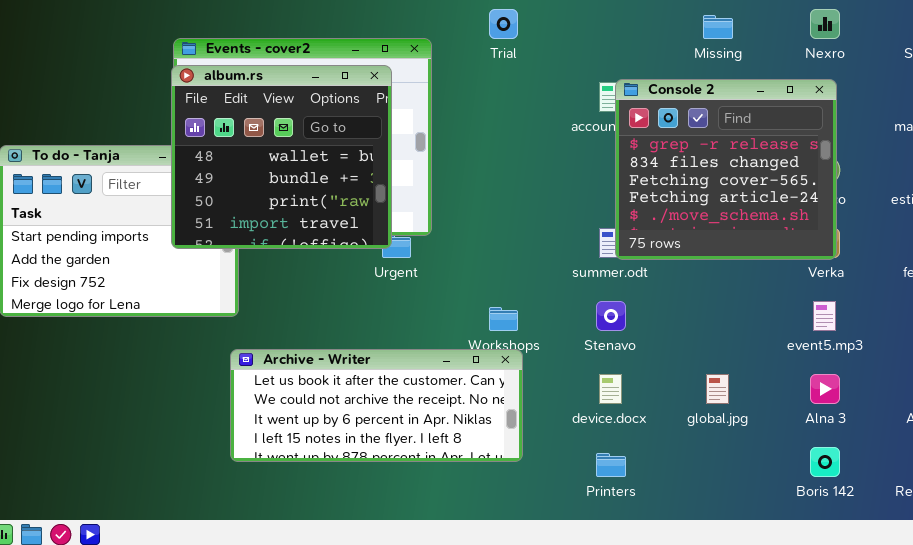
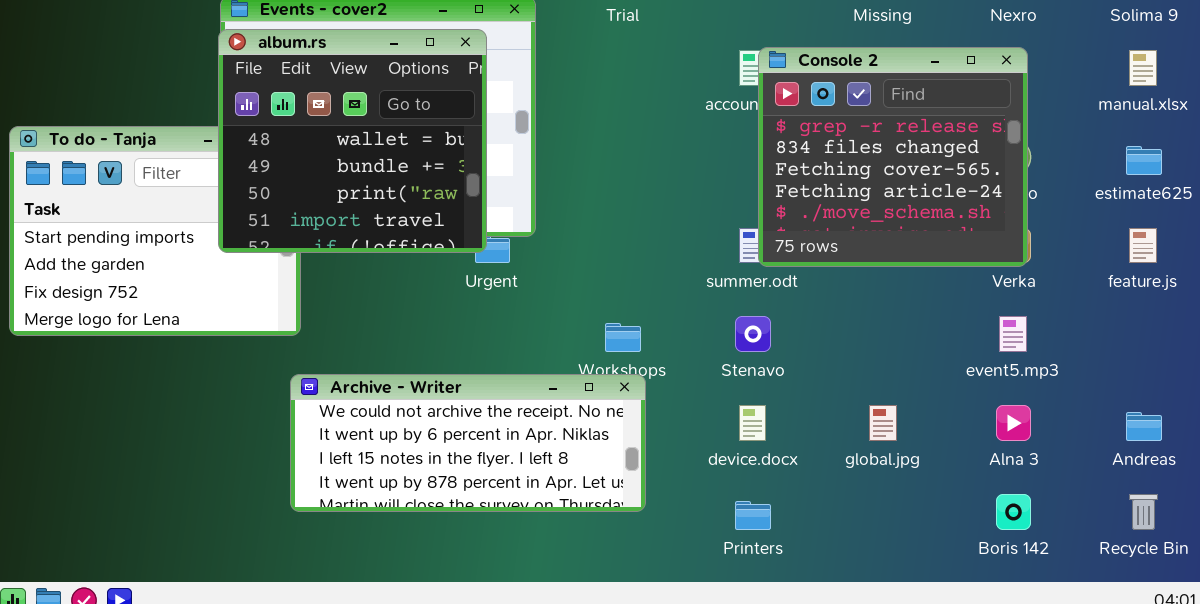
Archive - Writer: [230,349,523,462] -> [290,374,646,512], scrolled down 1 row

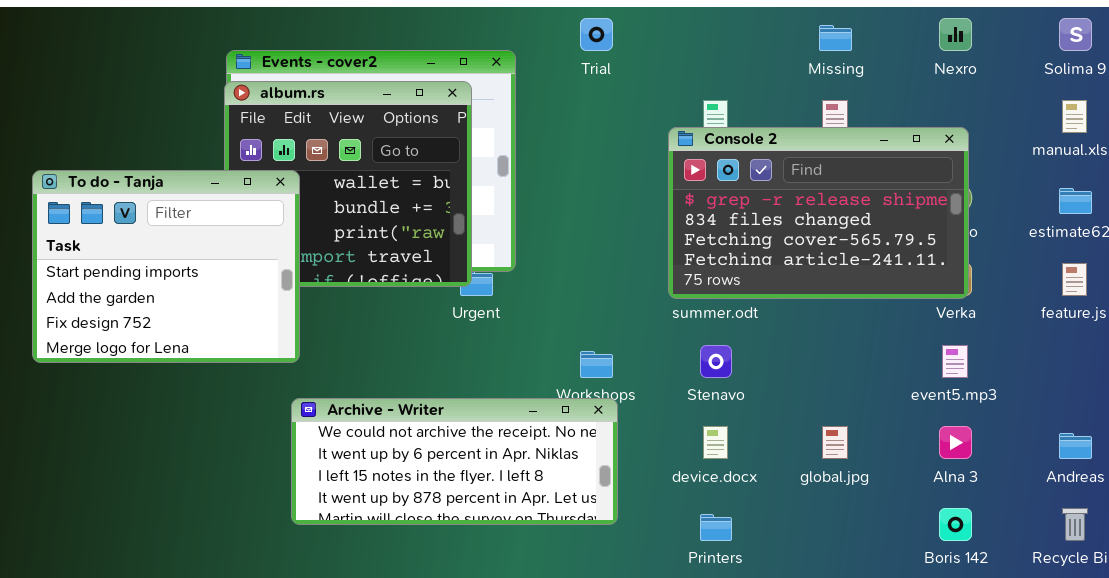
Console 2: [758,47,1028,267] -> [668,127,969,299], resized
To do - Tanja: [9,126,301,336] -> [32,170,300,363], raised

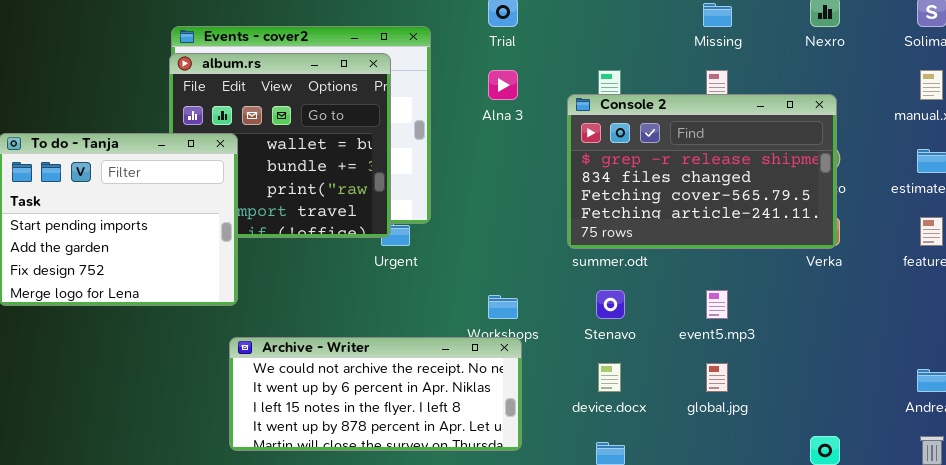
event5.mp3: [942,345,968,378] -> [706,290,728,319], moved
Alna 3: [939,426,972,459] -> [488,70,518,100], moved

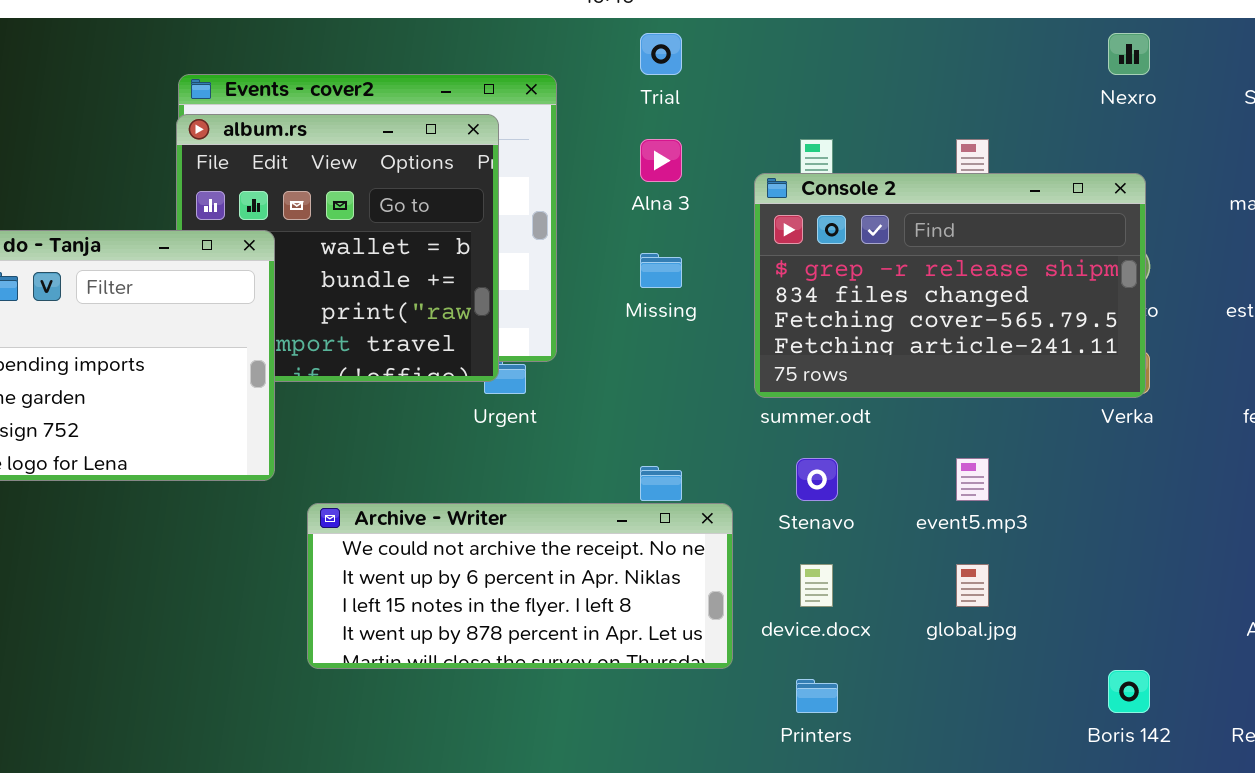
Missing: [703,3,732,27] -> [640,253,682,288], moved
Archive - Writer: [229,337,522,451] -> [307,503,733,669], moved

